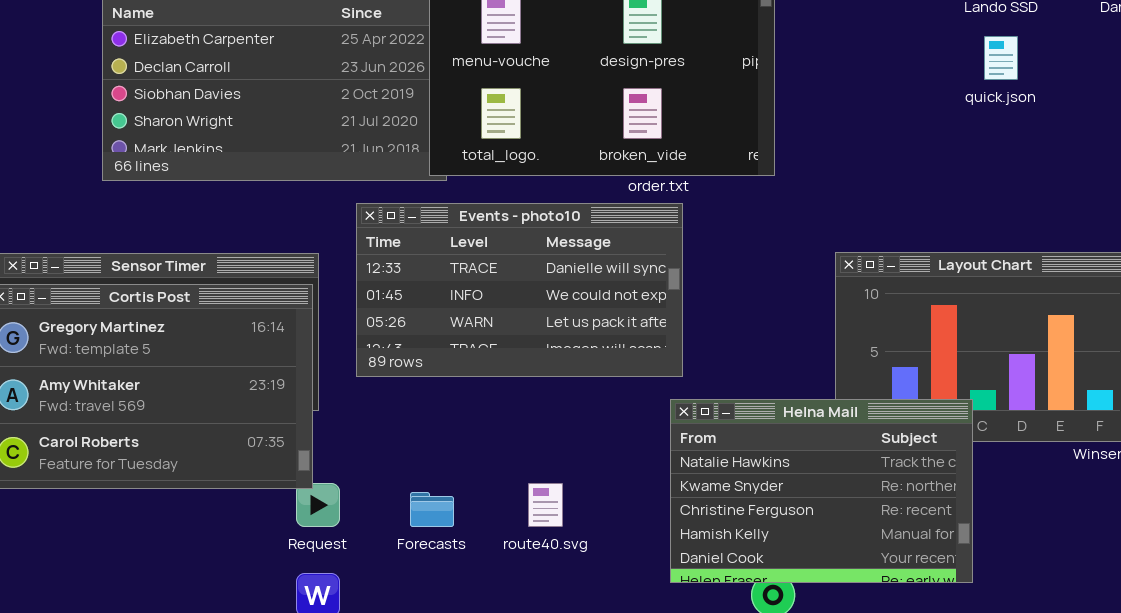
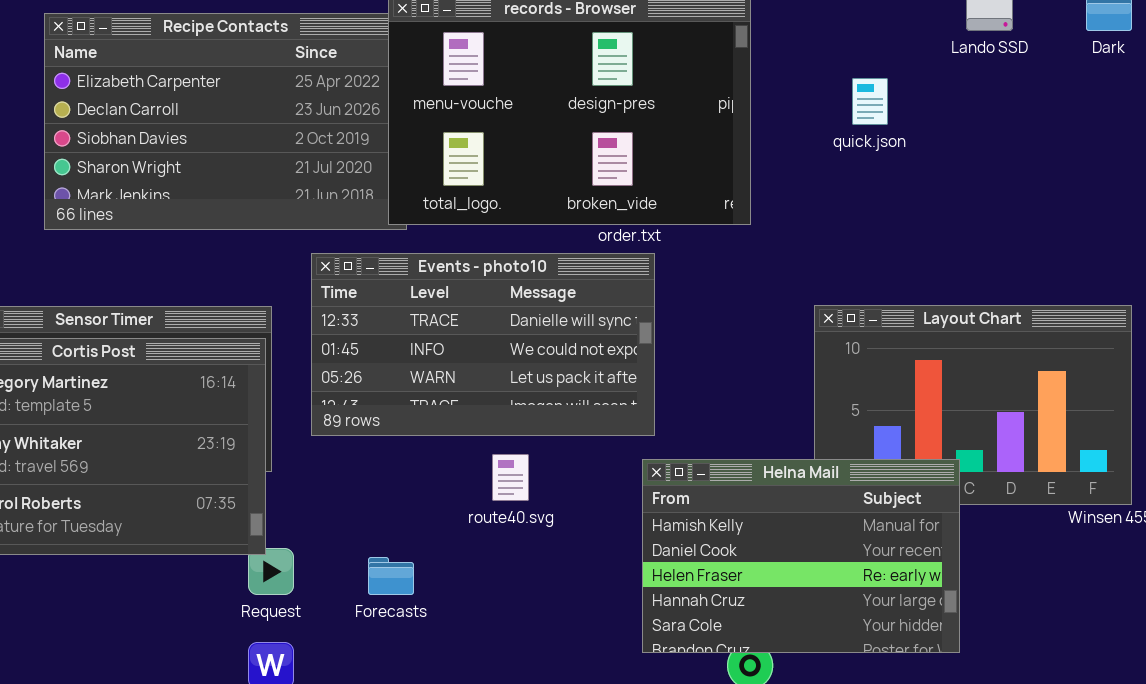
quick.json: [984,36,1018,80] -> [852,78,888,125], moved
Helna Mail: [670,399,973,583] -> [642,459,960,653], scrolled down 3 rows
route40.svg: [528,483,563,527] -> [492,454,529,501], moved

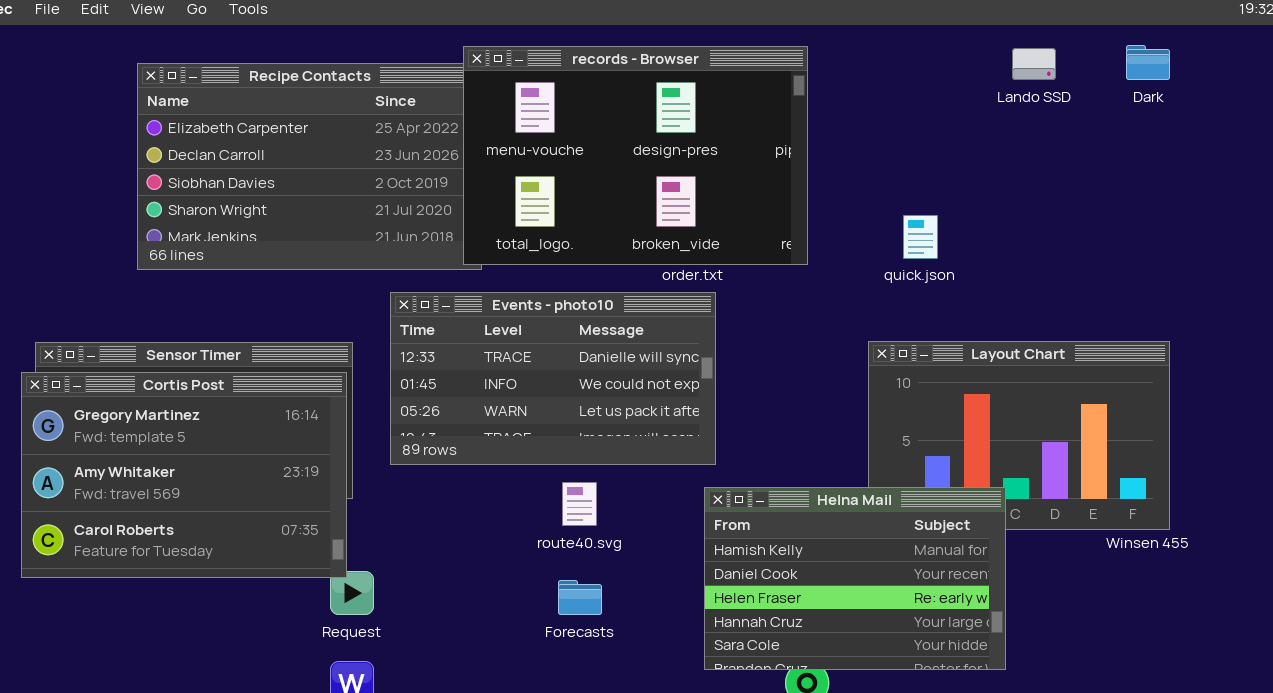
quick.json: [852,78,888,125] -> [903,215,938,259], moved
Forecasts: [368,557,414,595] -> [558,580,602,615], moved

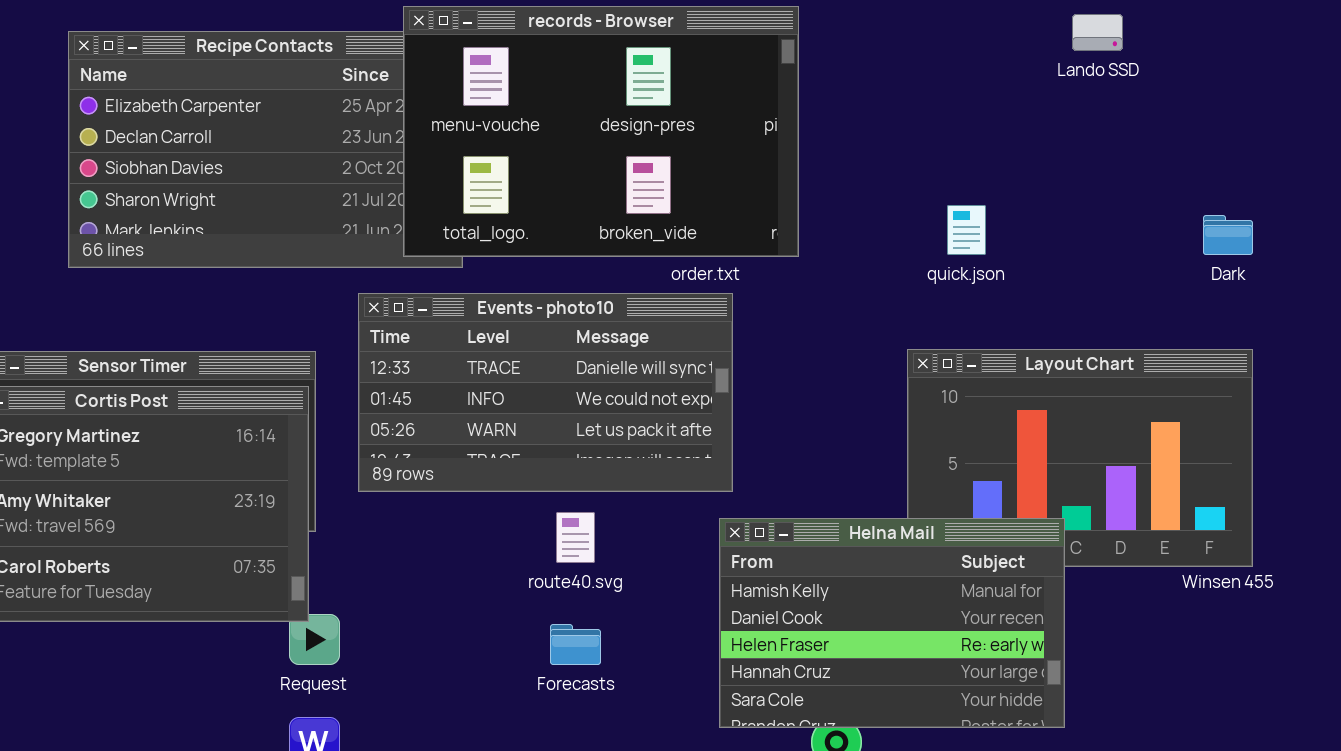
Dark: [1126,45,1170,80] -> [1203,215,1253,255], moved
records - Browser: [463,46,808,265] -> [403,6,799,257], moved

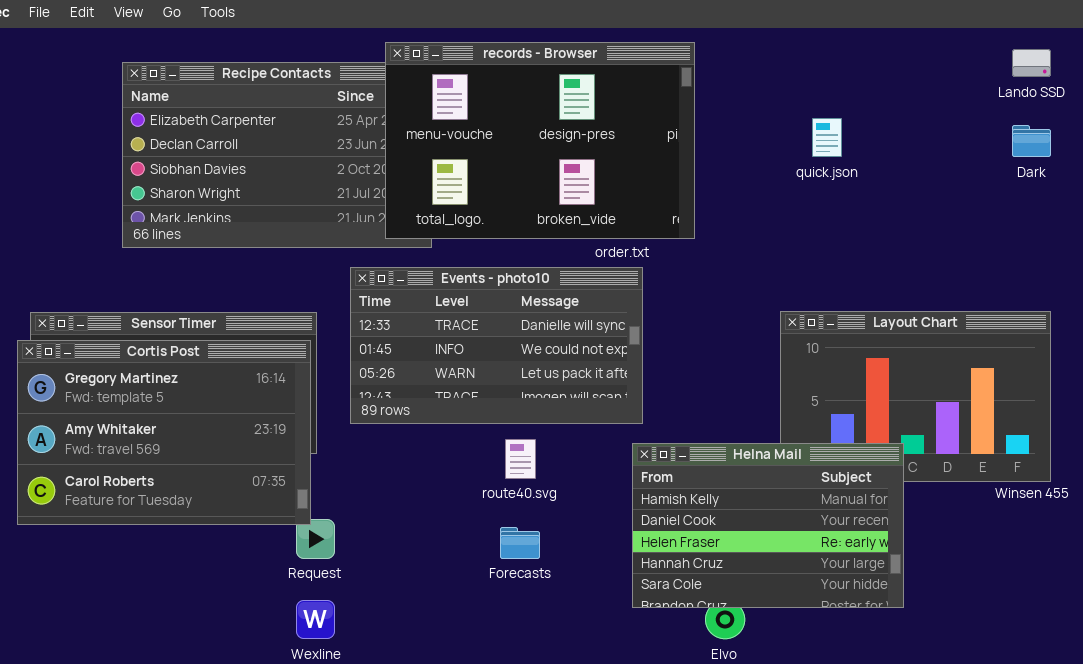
Lando SSD: [1072,14,1123,51] -> [1012,49,1051,77], moved
quick.json: [947,205,986,255] -> [812,118,842,157], moved
Dark: [1203,215,1253,255] -> [1012,125,1051,157], moved

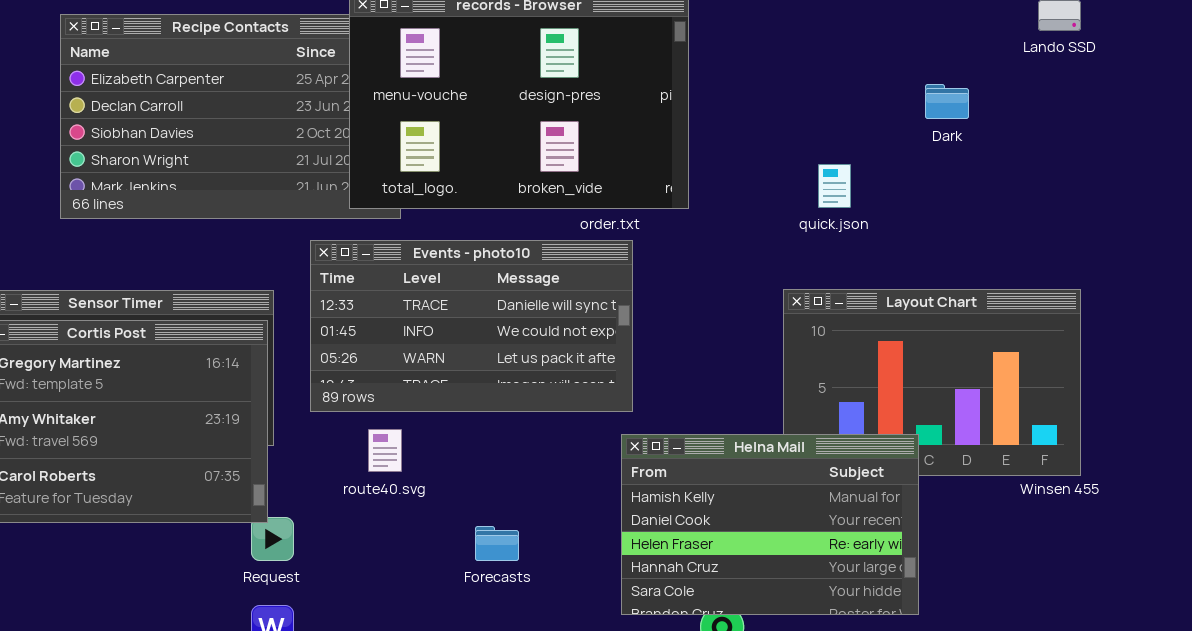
quick.json: [812,118,842,157] -> [818,164,851,208], moved
Dark: [1012,125,1051,157] -> [925,84,969,119], moved
route40.svg: [505,439,536,479] -> [368,429,402,472], moved

